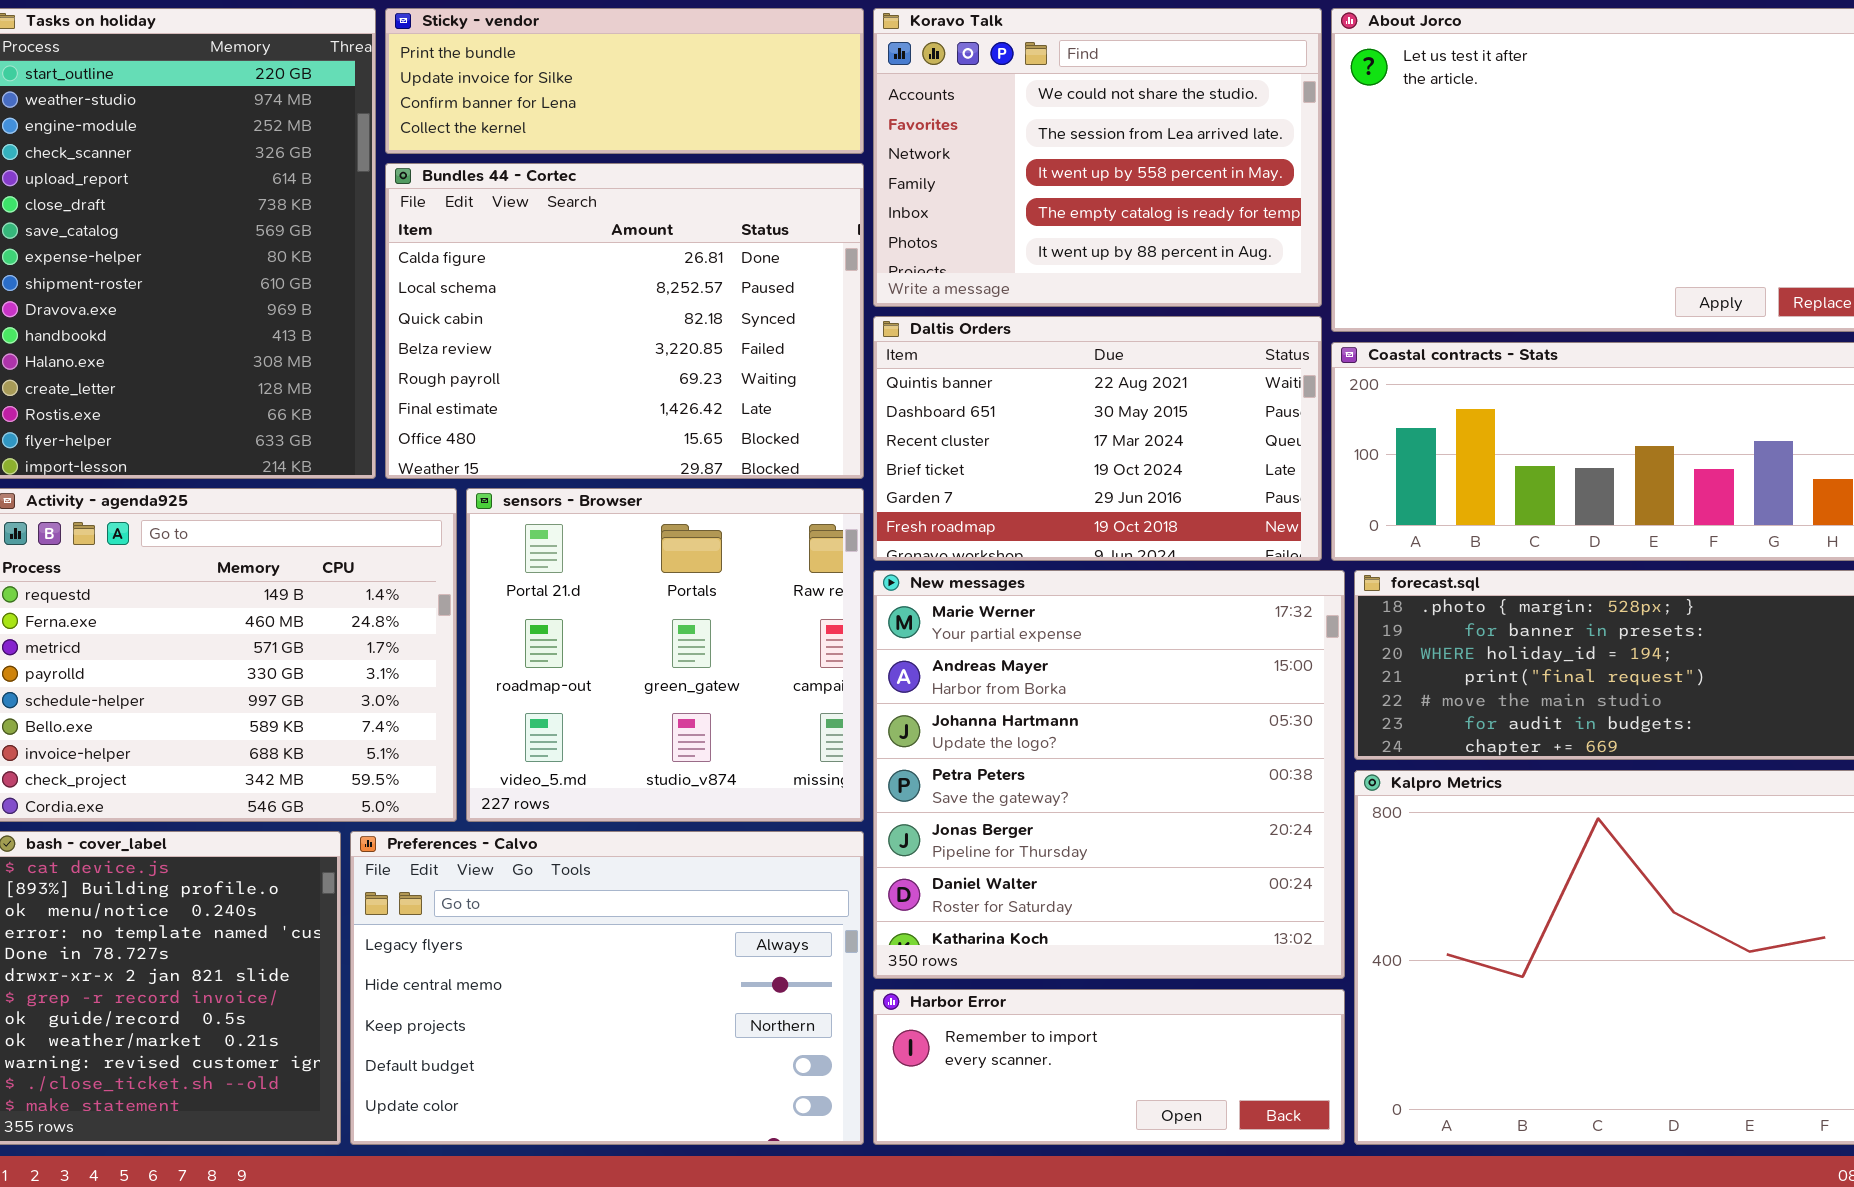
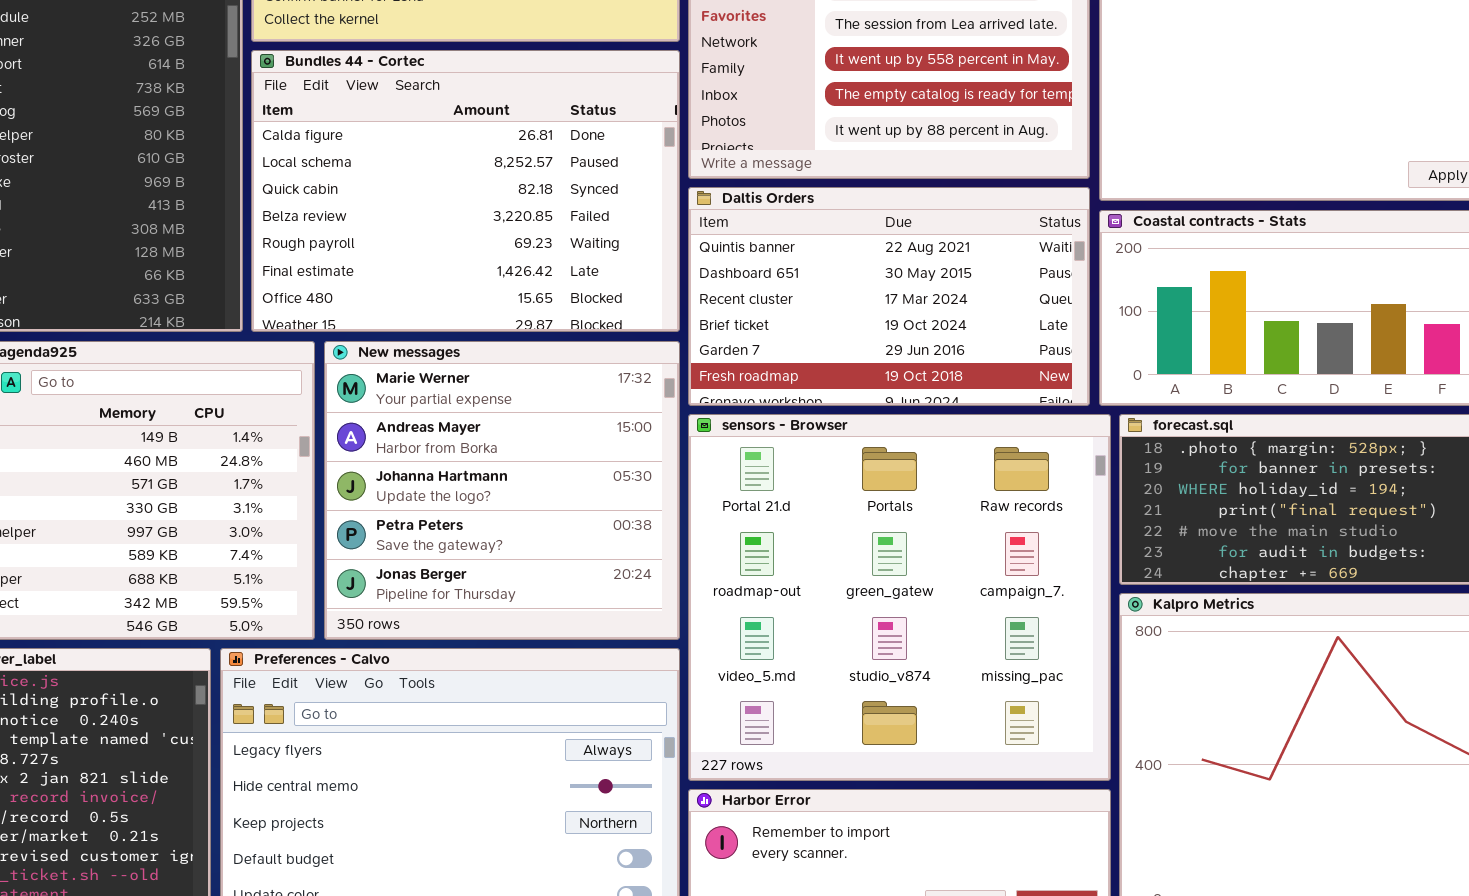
sensors - Browser: [466,488,864,822] -> [688,414,1111,781], moved, resized
New messages: [873,570,1345,979] -> [324,341,680,640], moved, resized

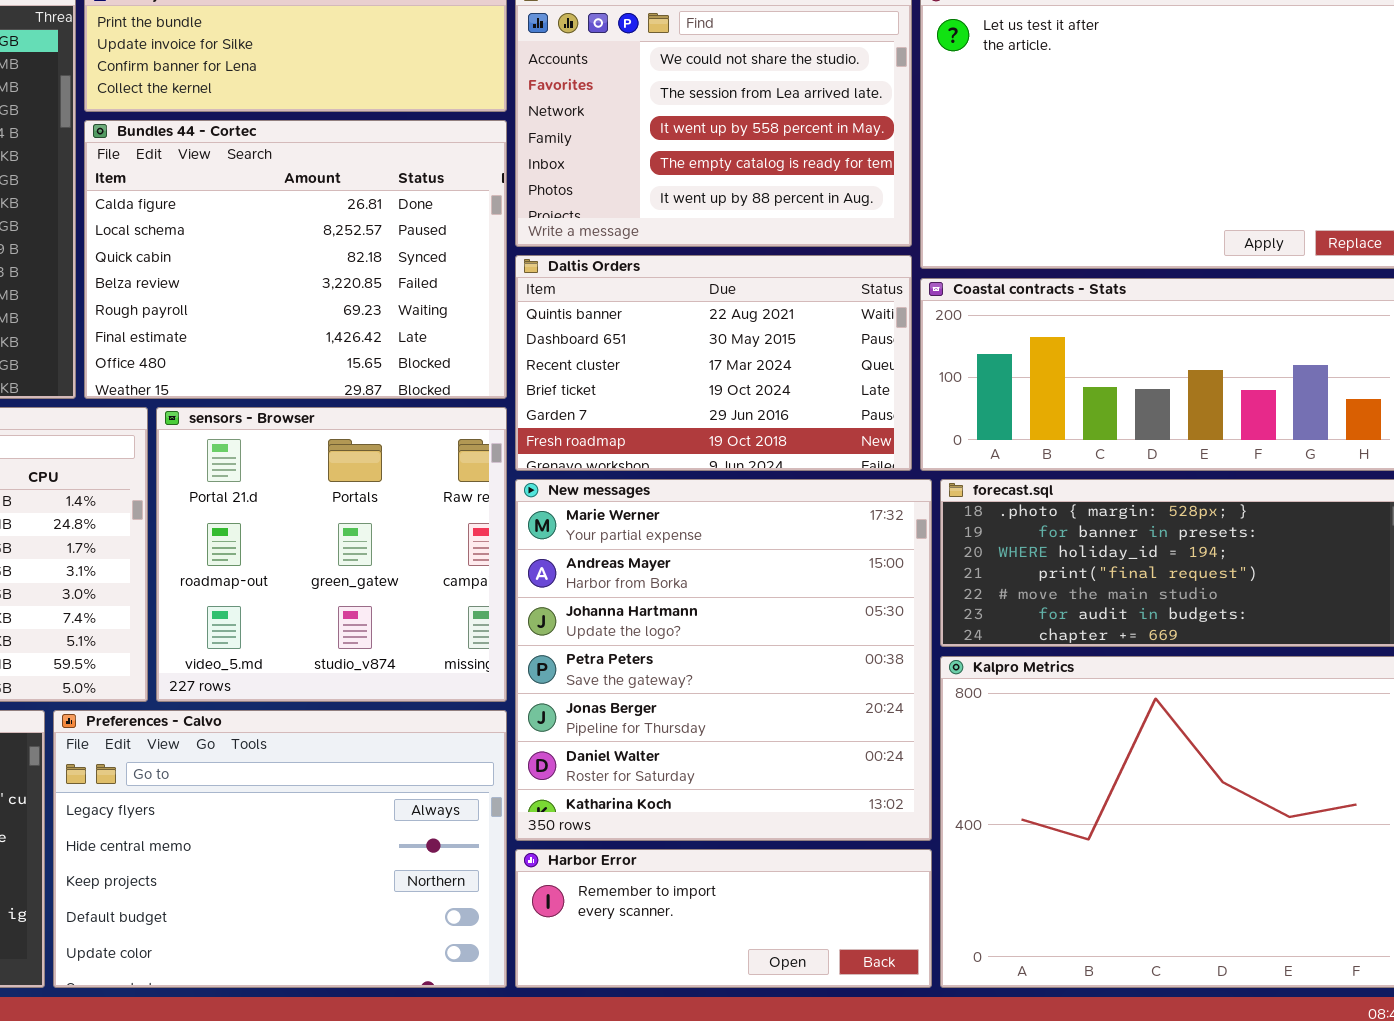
New messages: [324,341,680,640] -> [515,479,932,841], moved, resized
sensors - Browser: [688,414,1111,781] -> [156,407,507,702], moved, resized

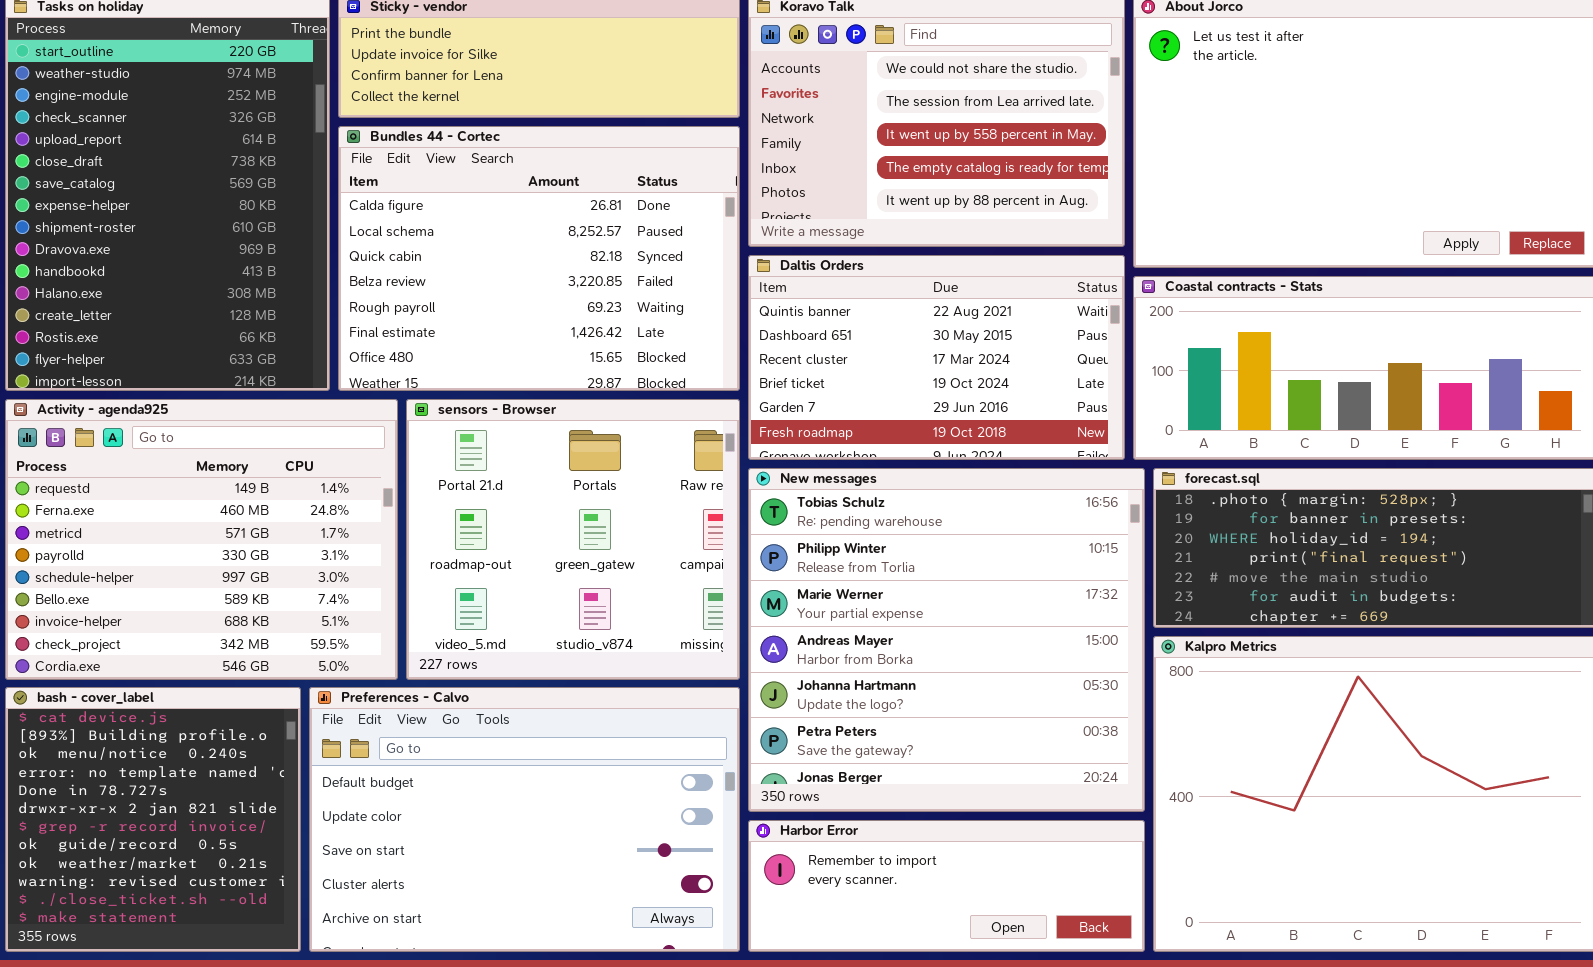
New messages: [515,479,932,841] -> [748,468,1145,812], scrolled up 2 rows
Preferences - Calvo: [53,710,507,988] -> [309,687,740,952], scrolled down 3 rows

